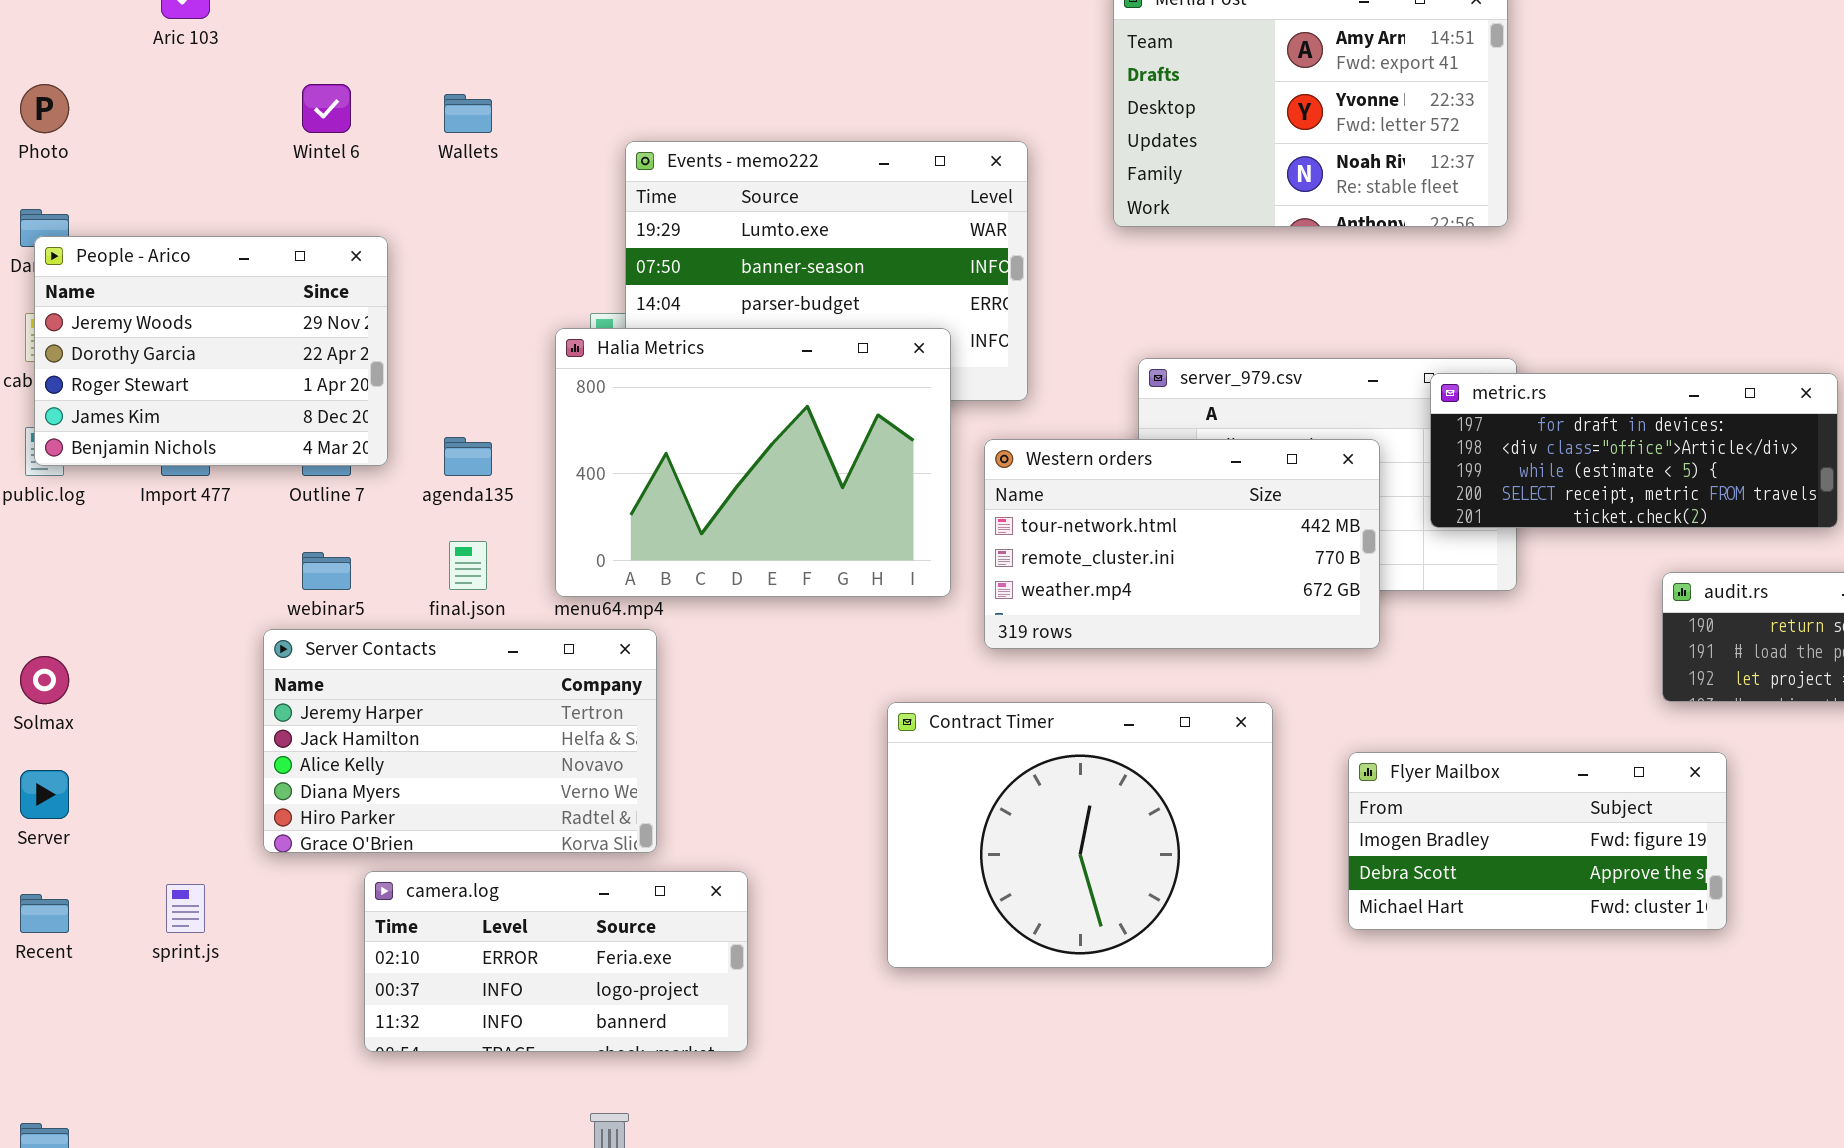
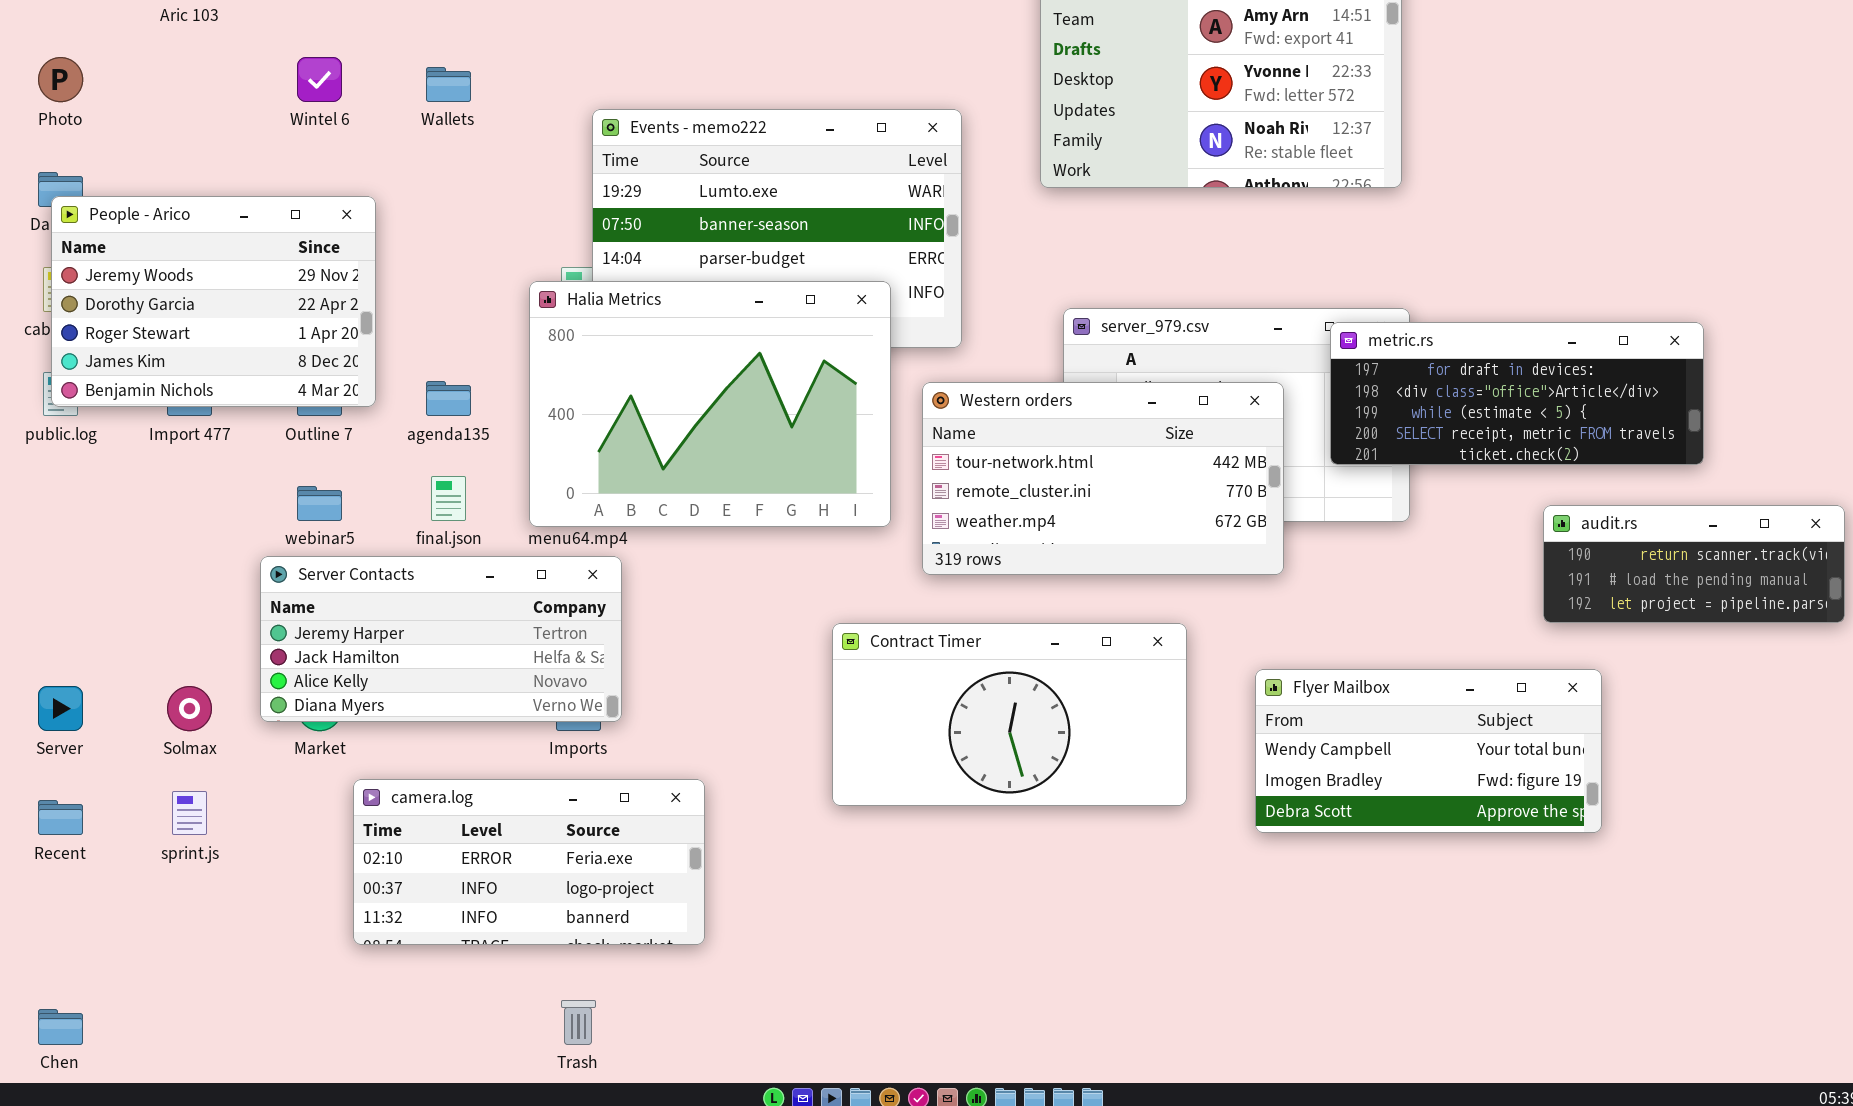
Server Contacts: [263,629,657,853] -> [260,556,622,722], resized
Solmax: [20,656,69,704] -> [167,686,212,731], moved
Contract Timer: [887,702,1273,968] -> [832,623,1187,806], resized
Flyer Mailbox: [1348,752,1727,930] -> [1255,669,1602,833], scrolled up 1 row

